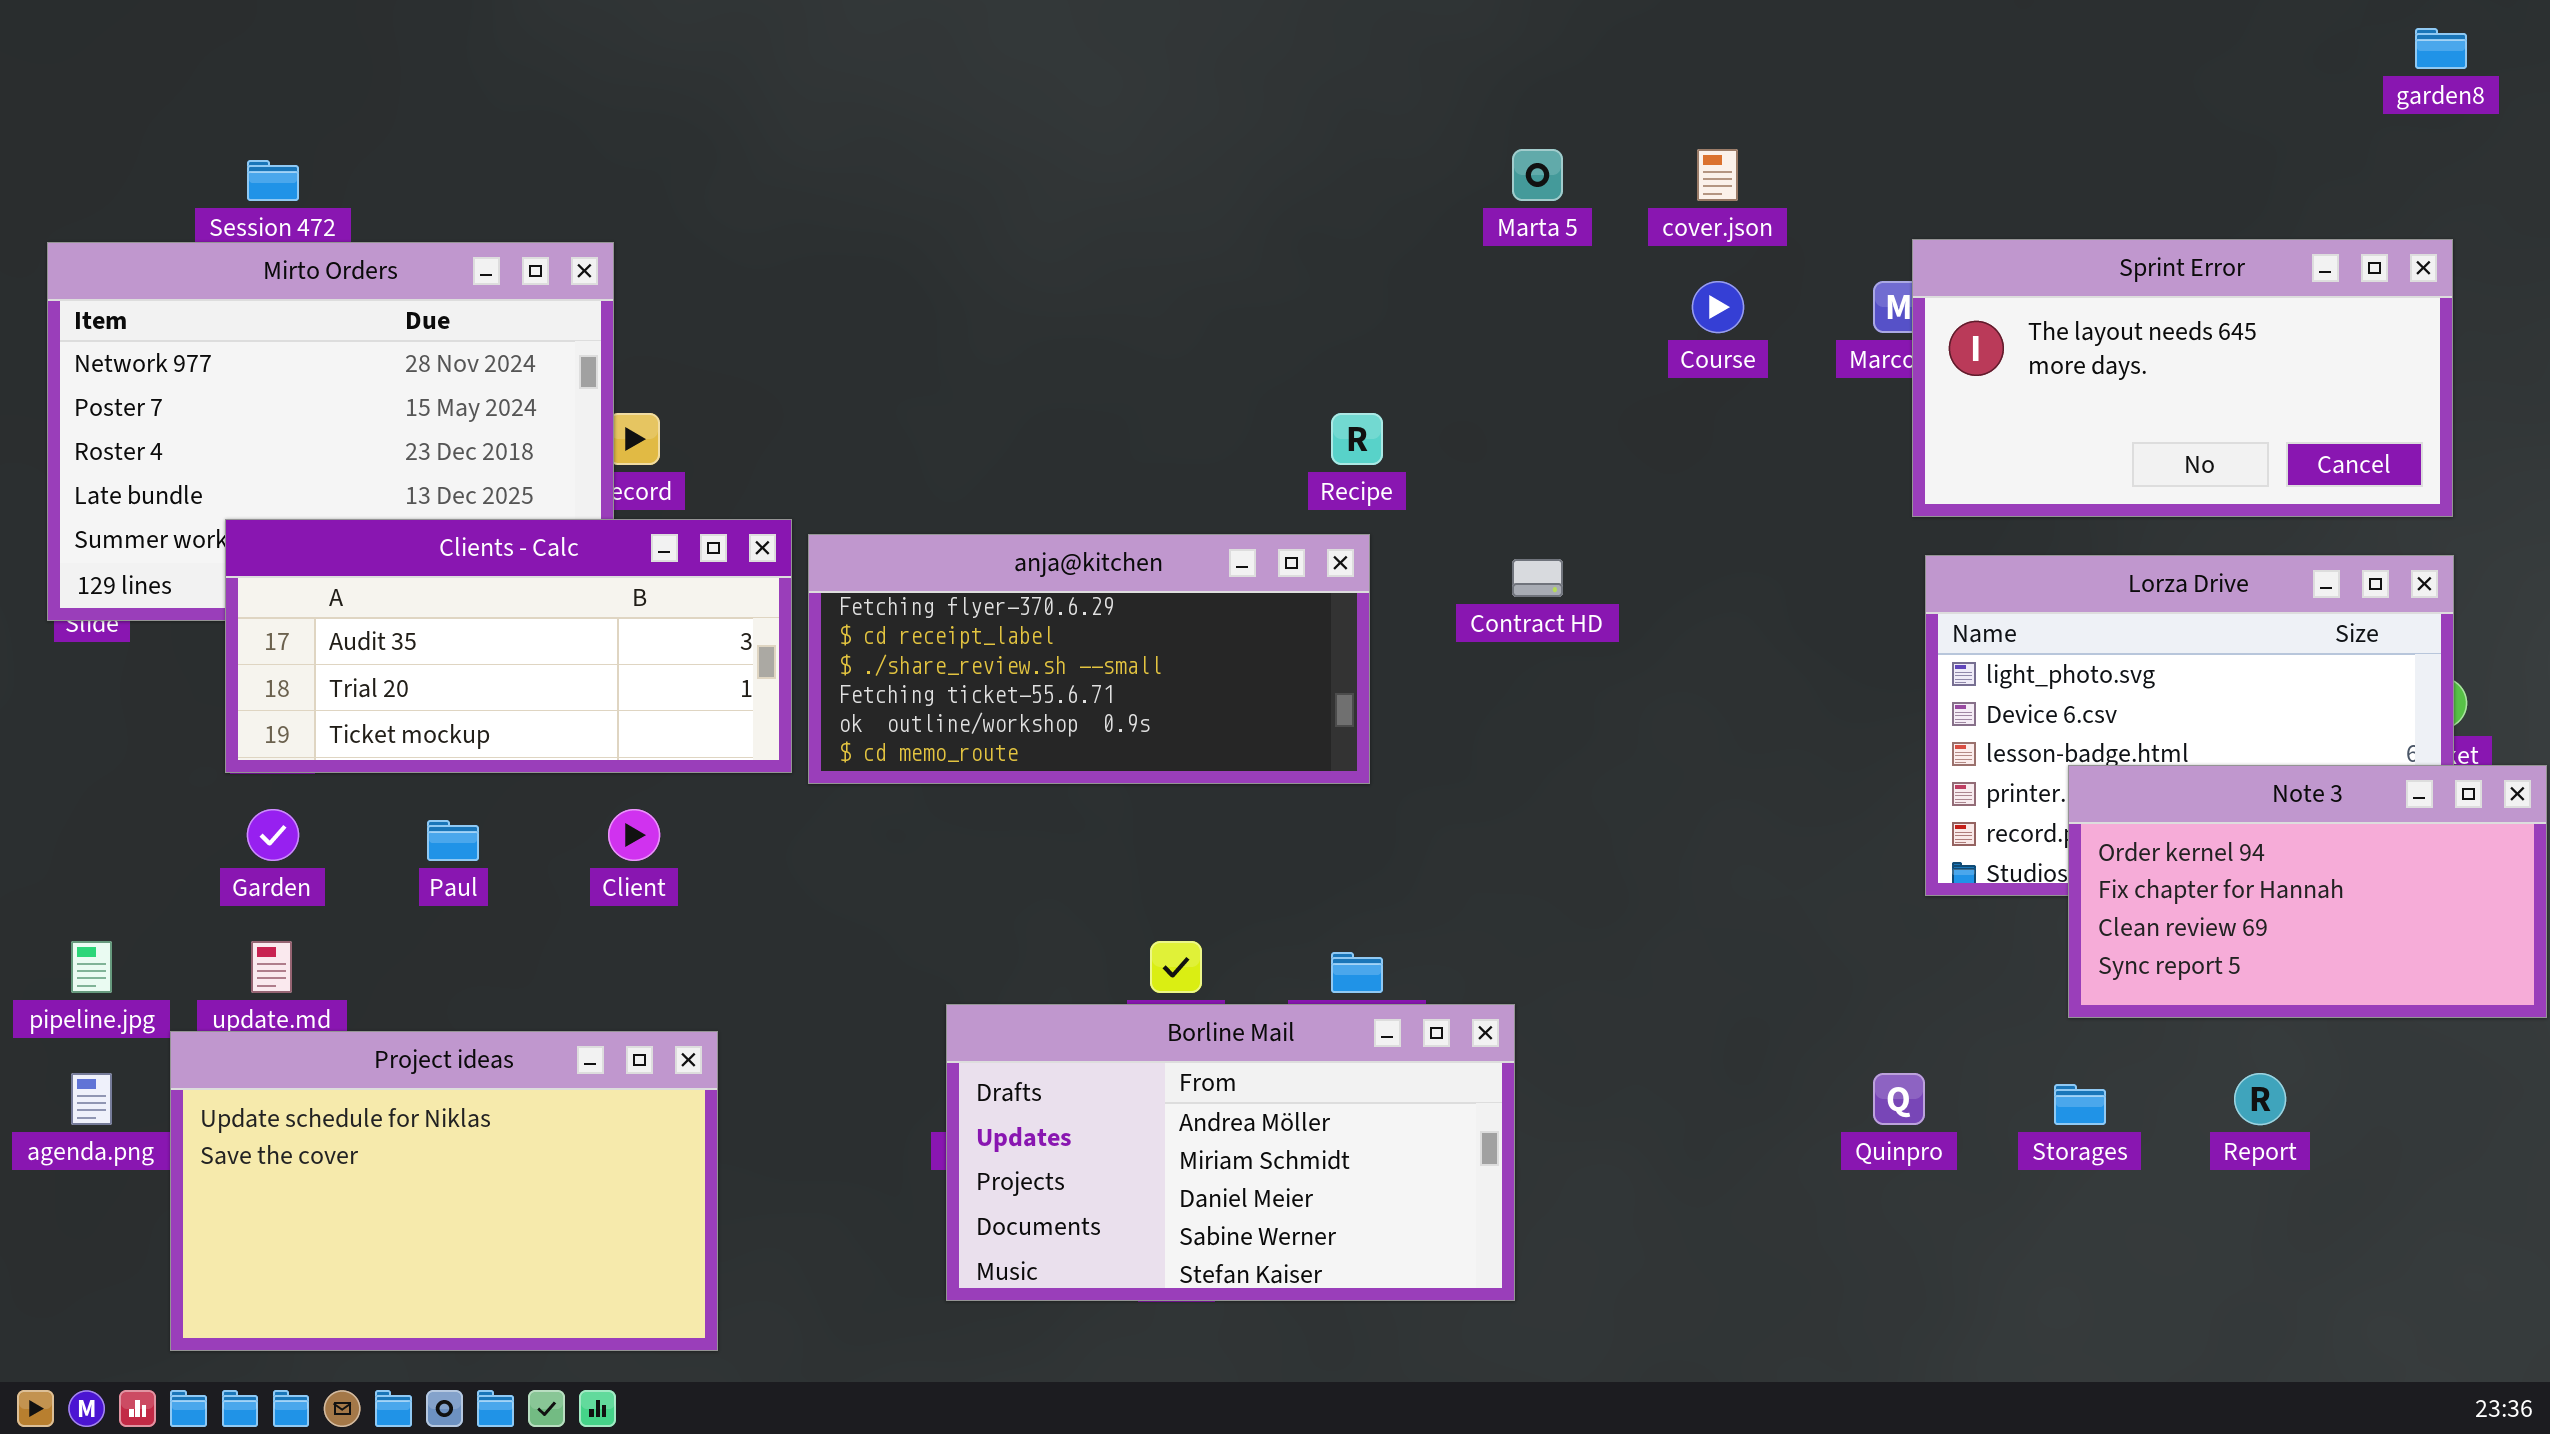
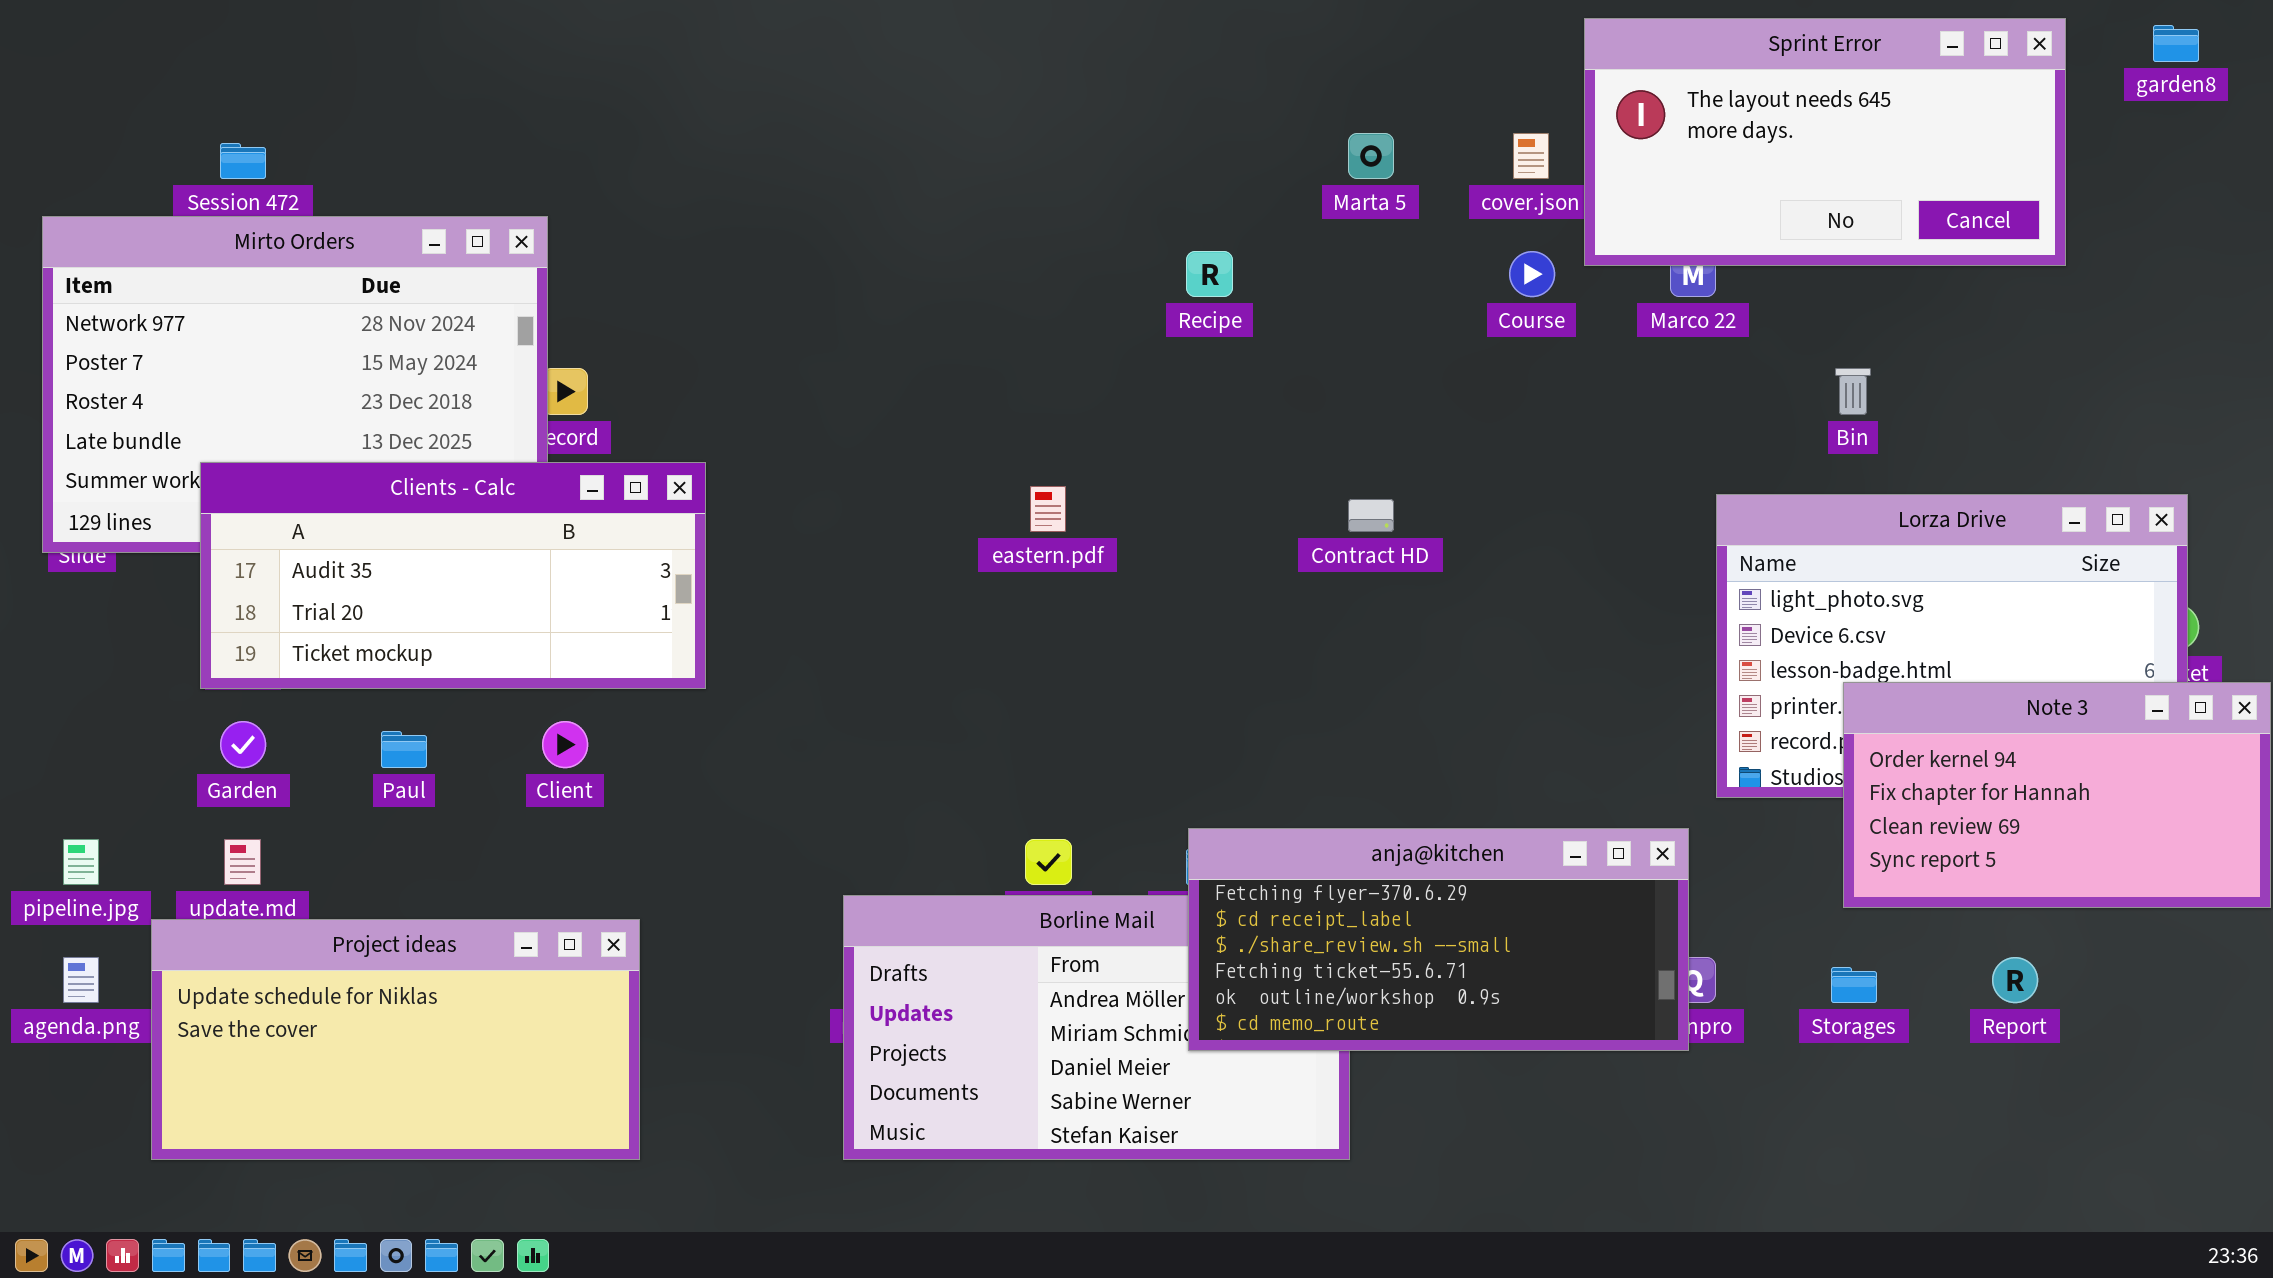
Sprint Error: [1912,239,2453,517] -> [1584,18,2066,266], moved
Recipe: [1331,413,1383,465] -> [1186,251,1233,297], moved
anja@kitchen: [808,534,1370,784] -> [1188,828,1689,1051], moved
Project ideas: [170,1031,718,1351] -> [151,919,640,1160], resized

